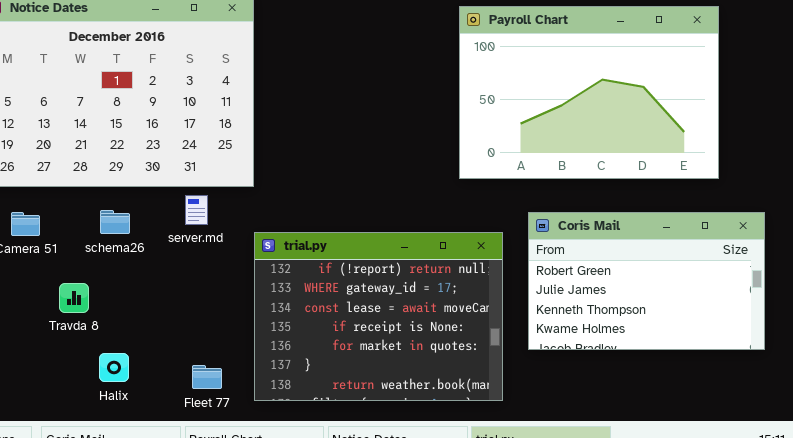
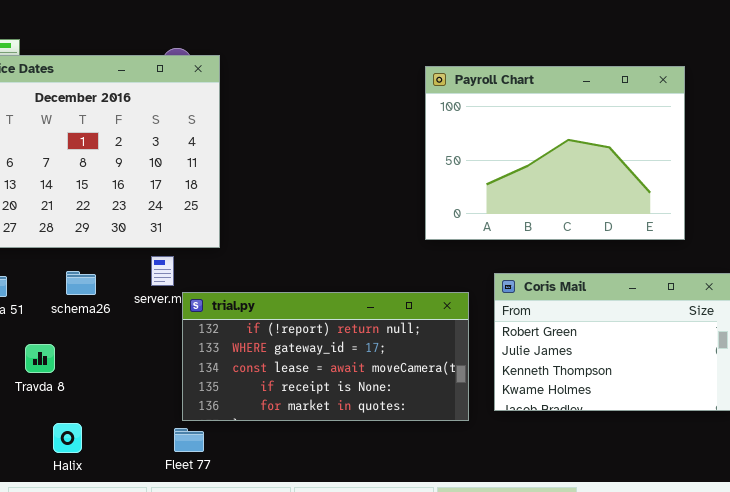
trial.py: [254,232,503,401] -> [182,292,469,421], resized
Halix: [99,353,129,382] -> [53,423,82,453], moved
Fleet 77: [192,365,222,389] -> [174,428,204,452], moved

